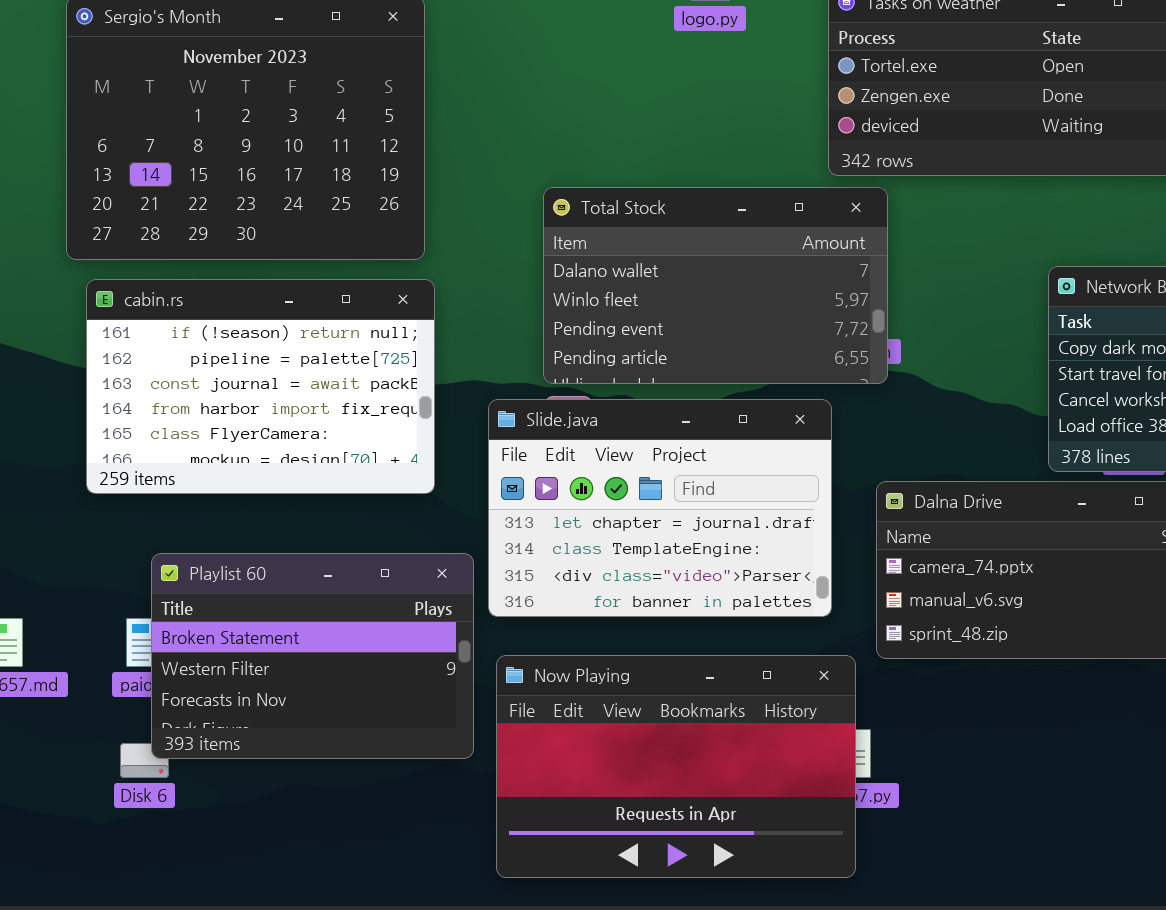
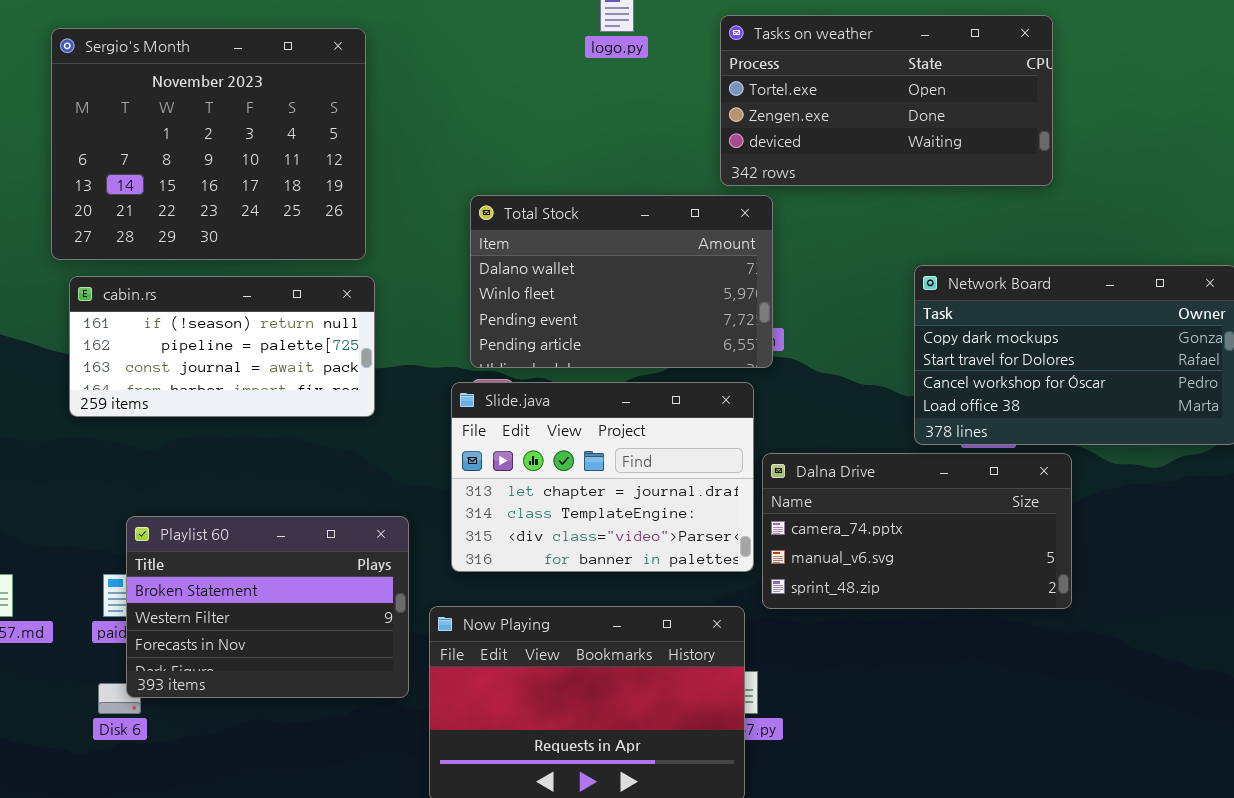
cabin.rs: [86,279,435,494] -> [69,276,375,417], resized
Slide.java: [488,399,832,617] -> [451,382,754,572], moved

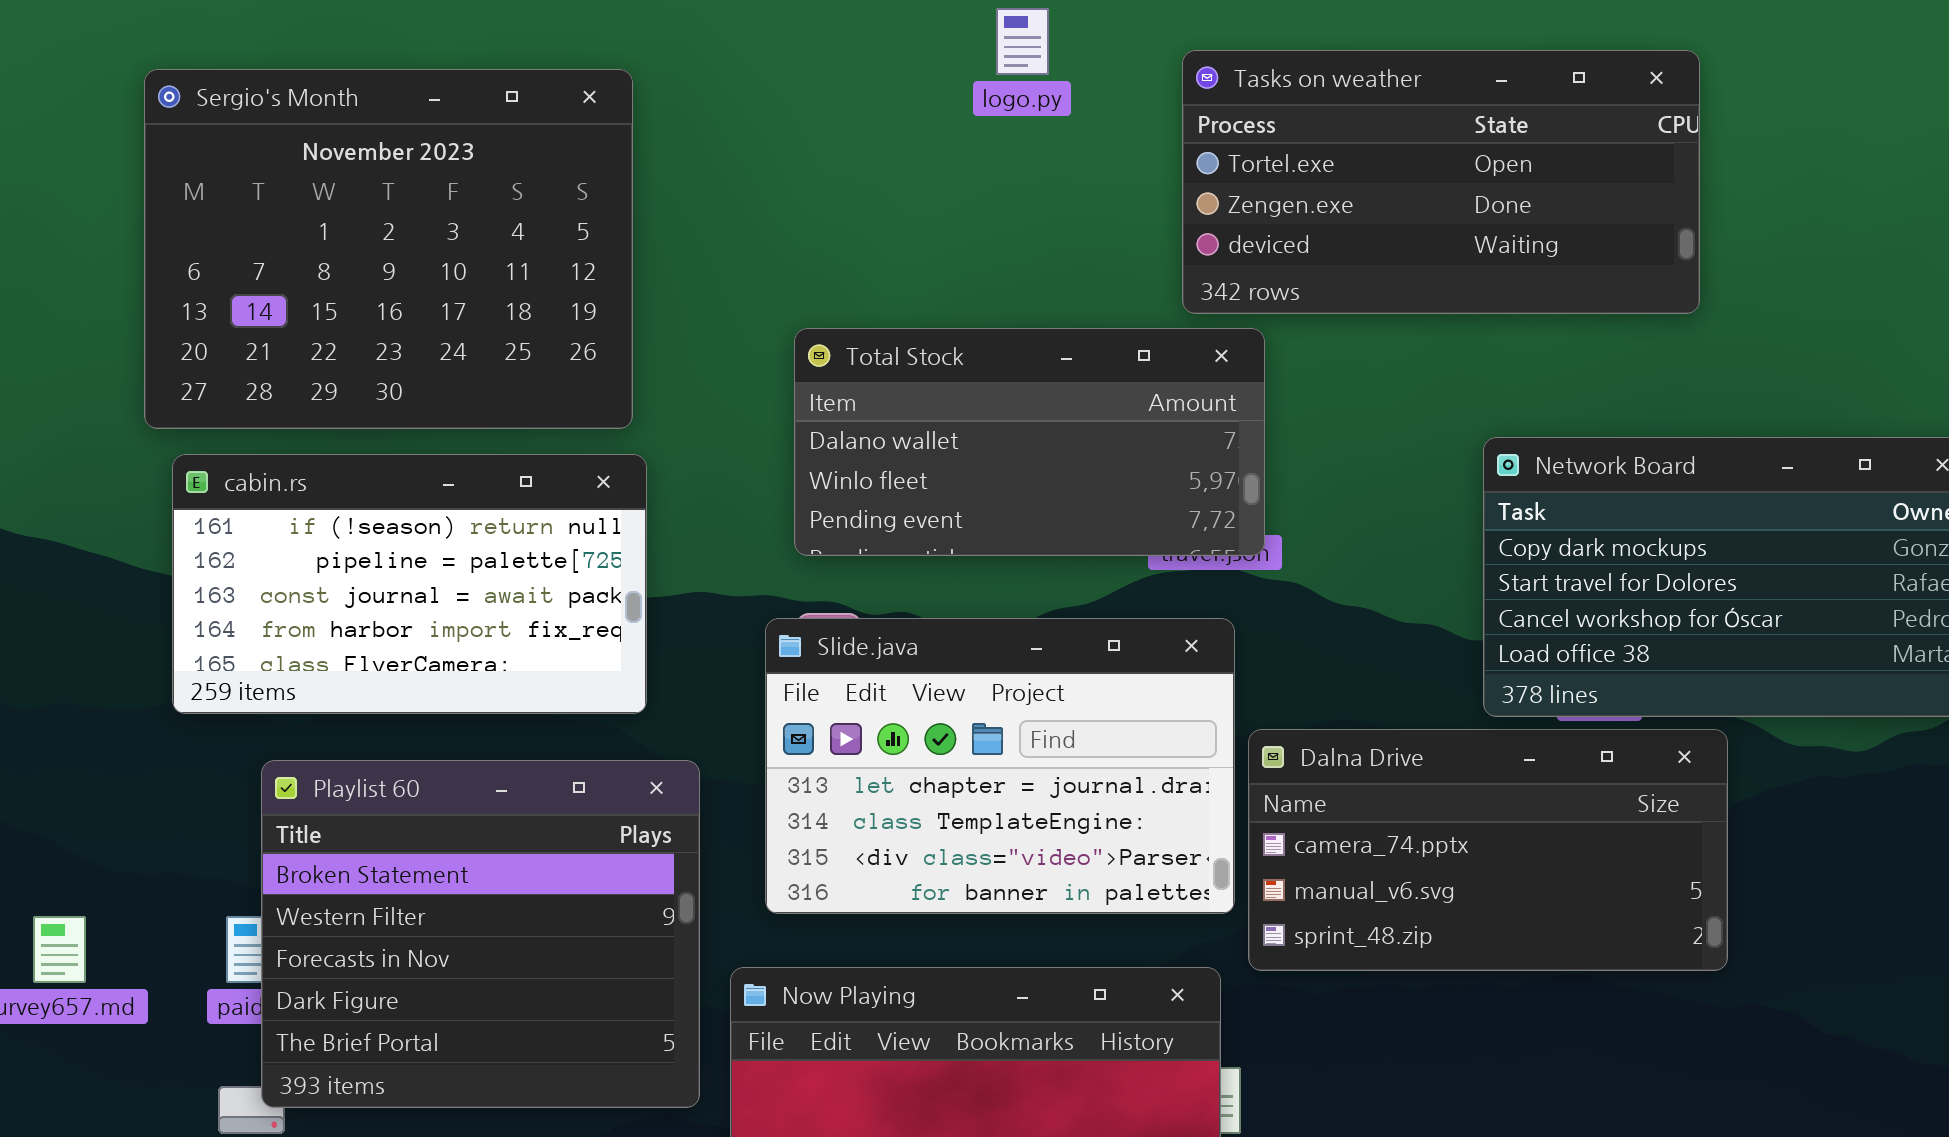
Total Stock: [470,195,773,368] -> [794,328,1265,556], resized
cabin.rs: [69,276,375,417] -> [172,454,647,714], resized
Playlist 60: [126,516,409,698] -> [261,760,700,1108], resized

